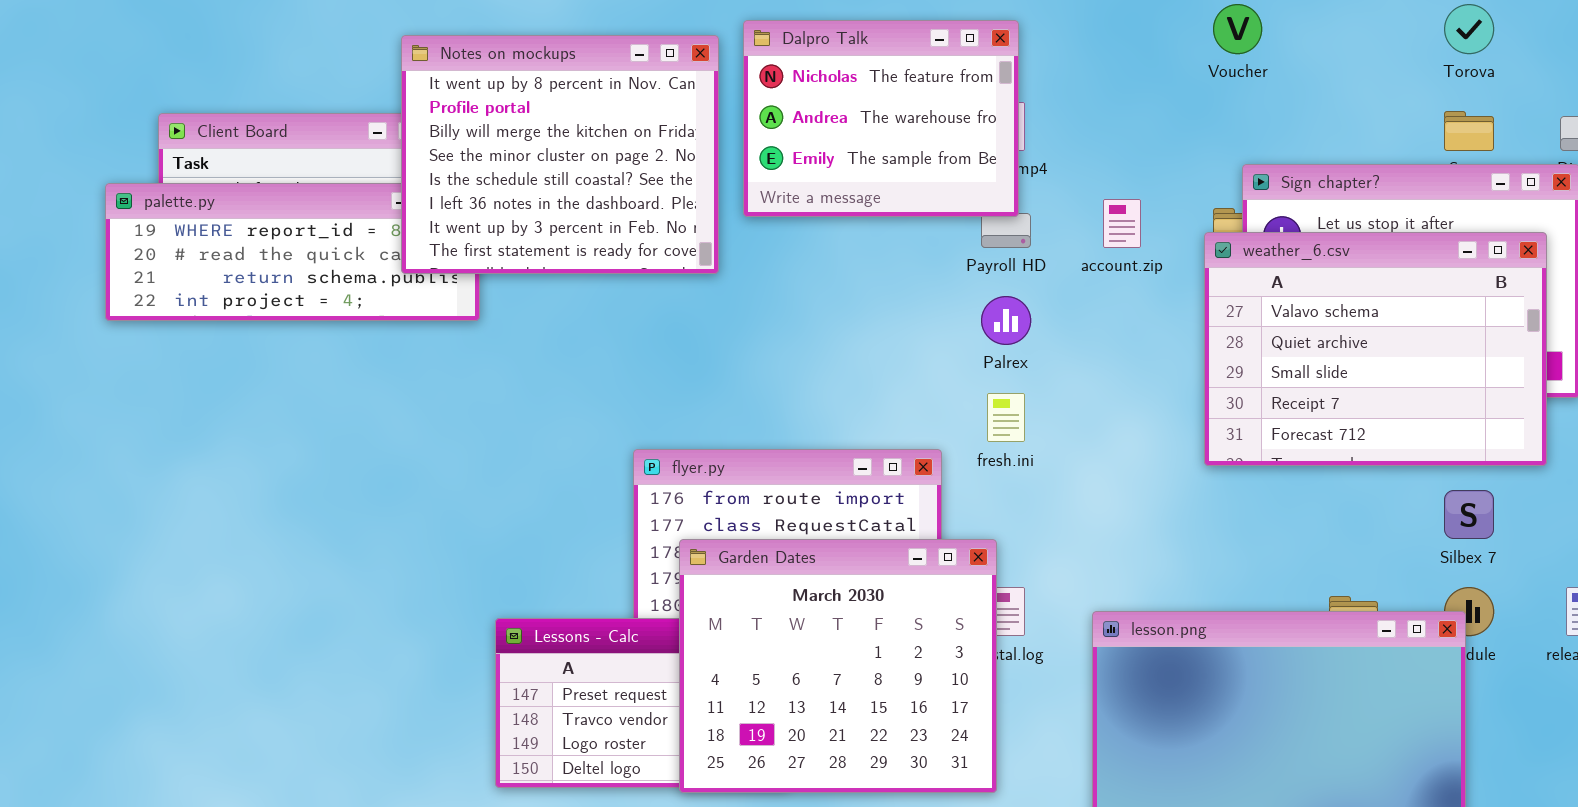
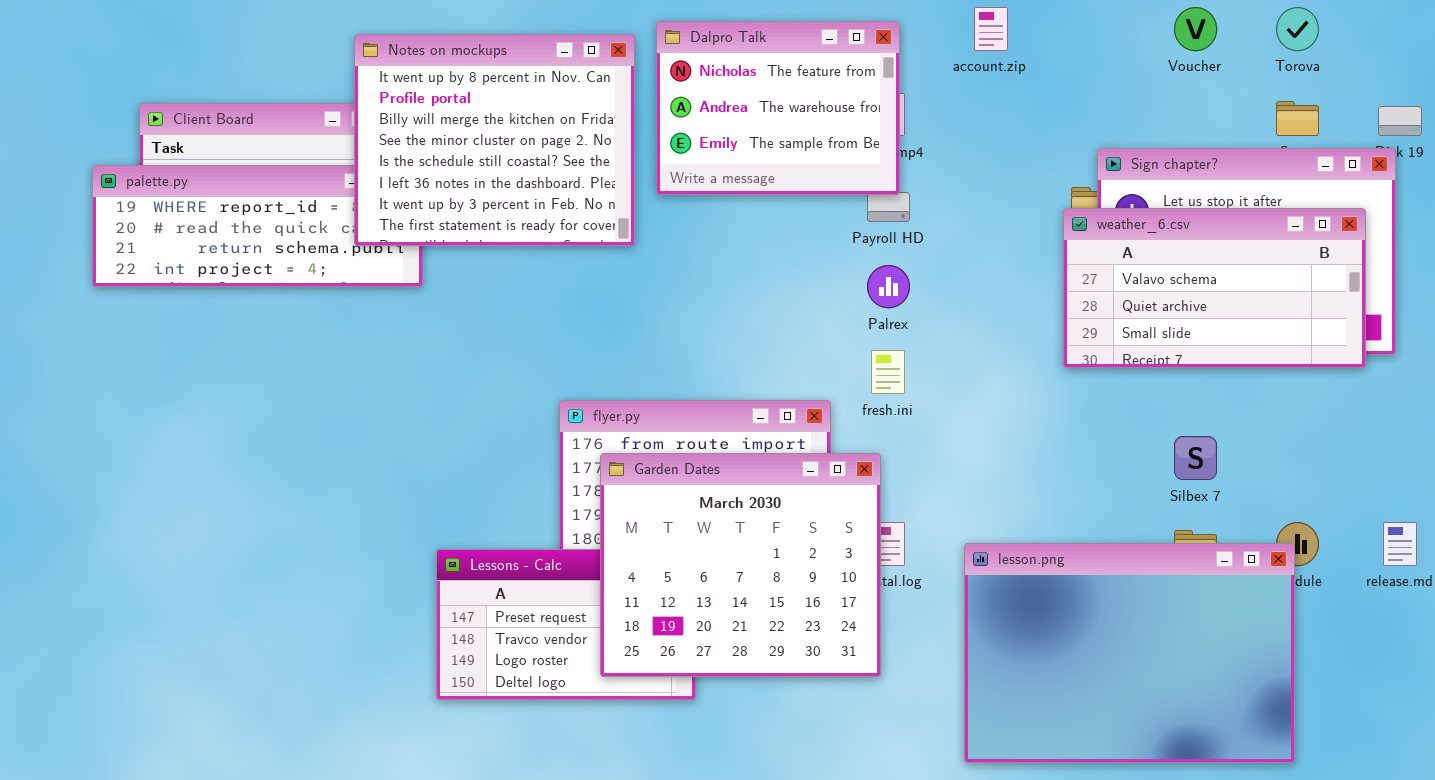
Voucher: [1213,4,1262,54] -> [1174,7,1217,51], moved
account.zip: [1103,199,1141,248] -> [974,7,1008,51], moved
weather_6.csv: [1204,232,1547,466] -> [1063,208,1366,368], resized
Silbex 7: [1444,490,1494,539] -> [1174,436,1217,480], moved
Garden Dates: [679,539,997,793] -> [600,453,881,677], moved

